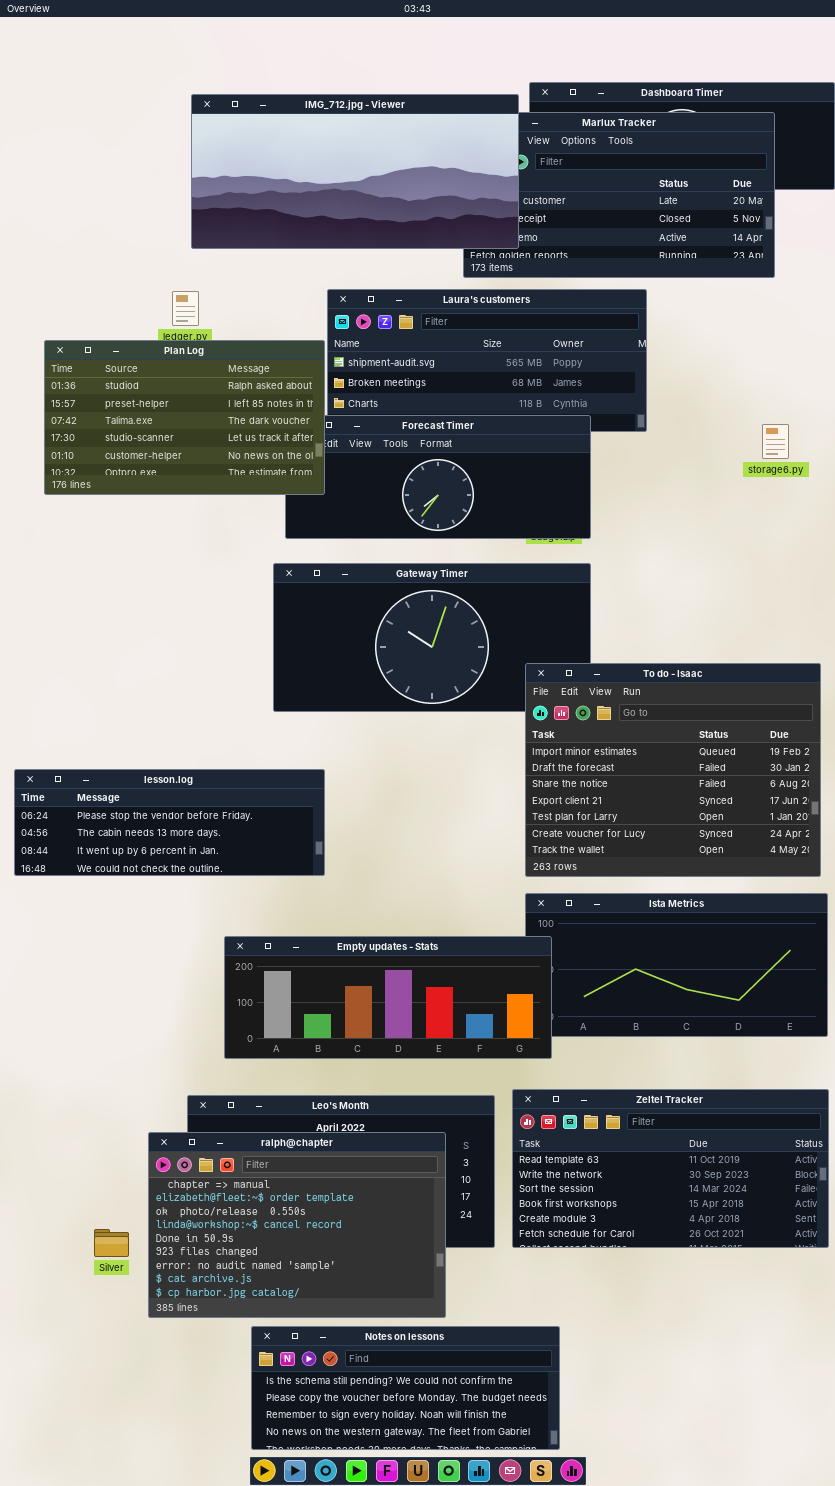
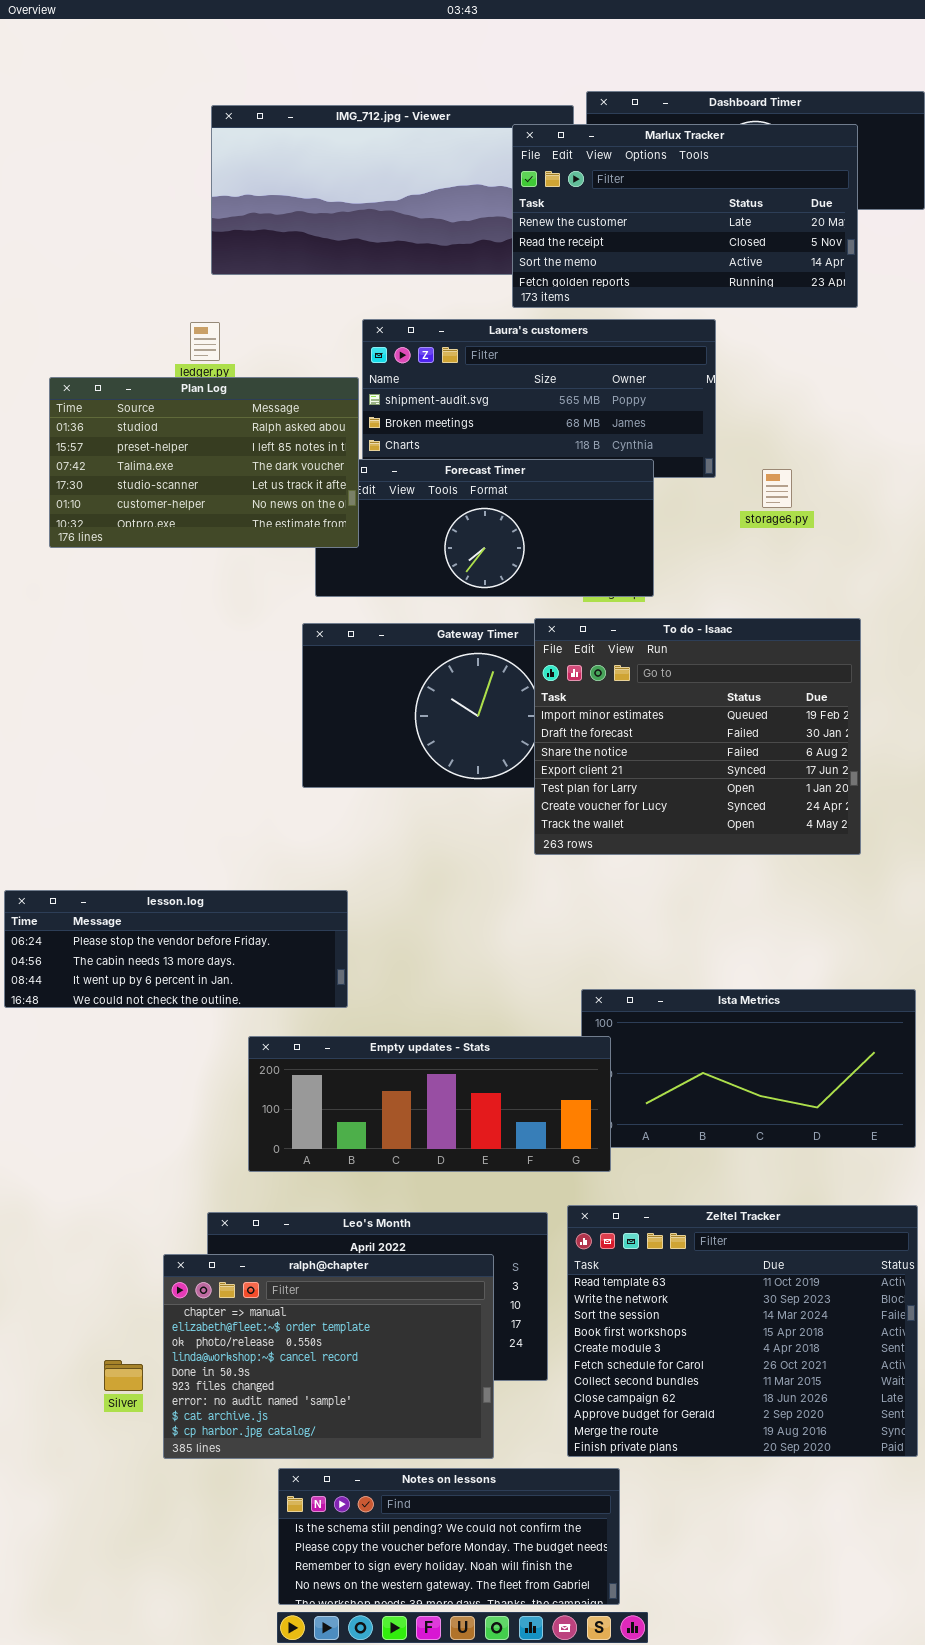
Marlux Tracker: [463,112,775,278] -> [512,124,858,308], raised
storage6.py: [762,424,789,459] -> [762,469,792,508], moved
To do - Isaac: [525,663,821,877] -> [534,618,861,855], moved
lesson.log: [14,769,325,876] -> [4,890,348,1008], moved
Zeltel Tracker: [512,1089,829,1248] -> [567,1205,918,1457], resized

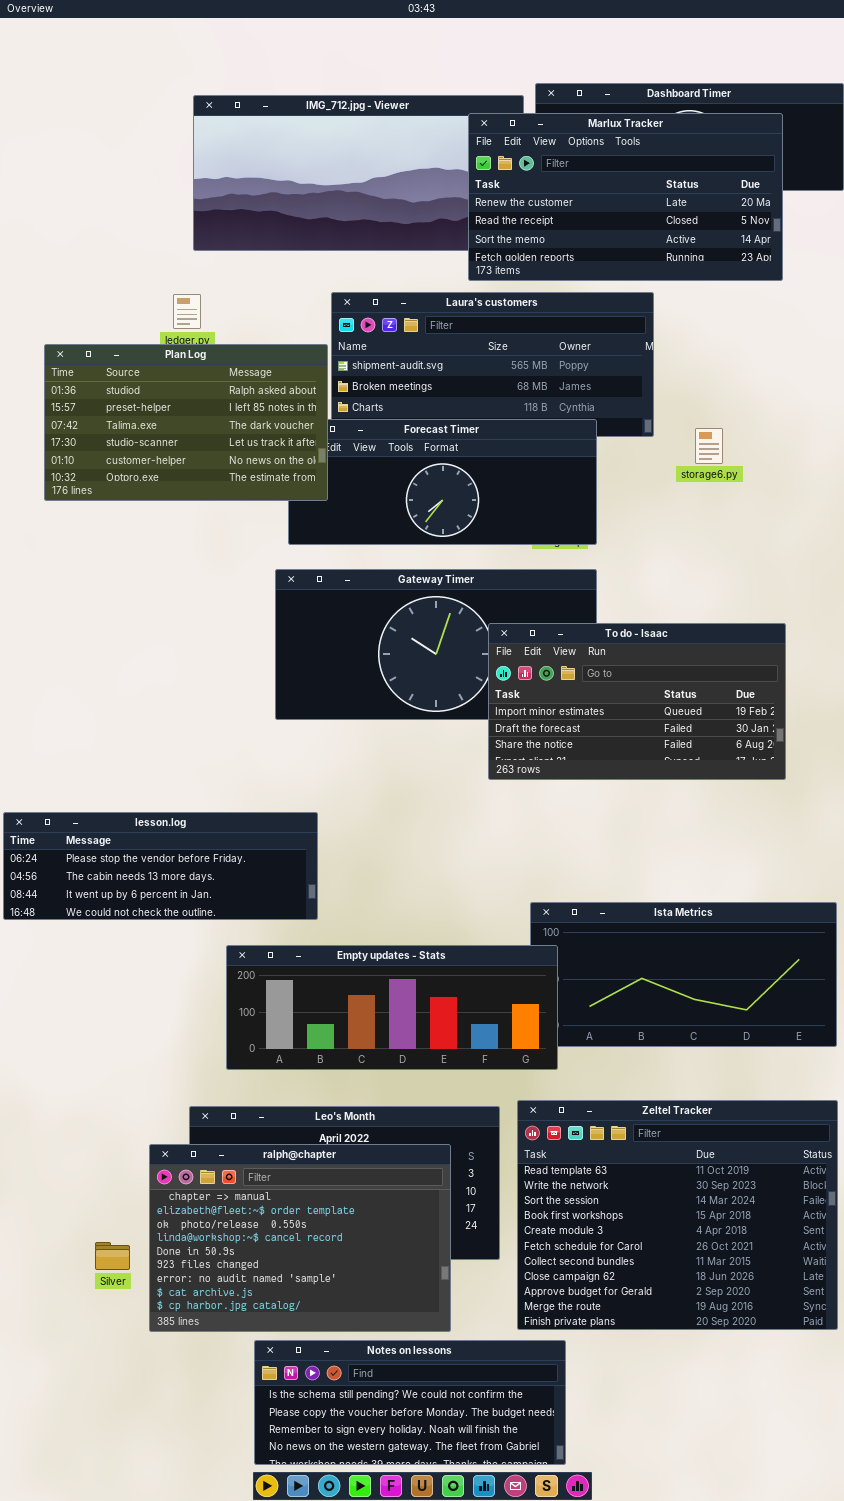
To do - Isaac: [534,618,861,855] -> [488,623,786,780], resized

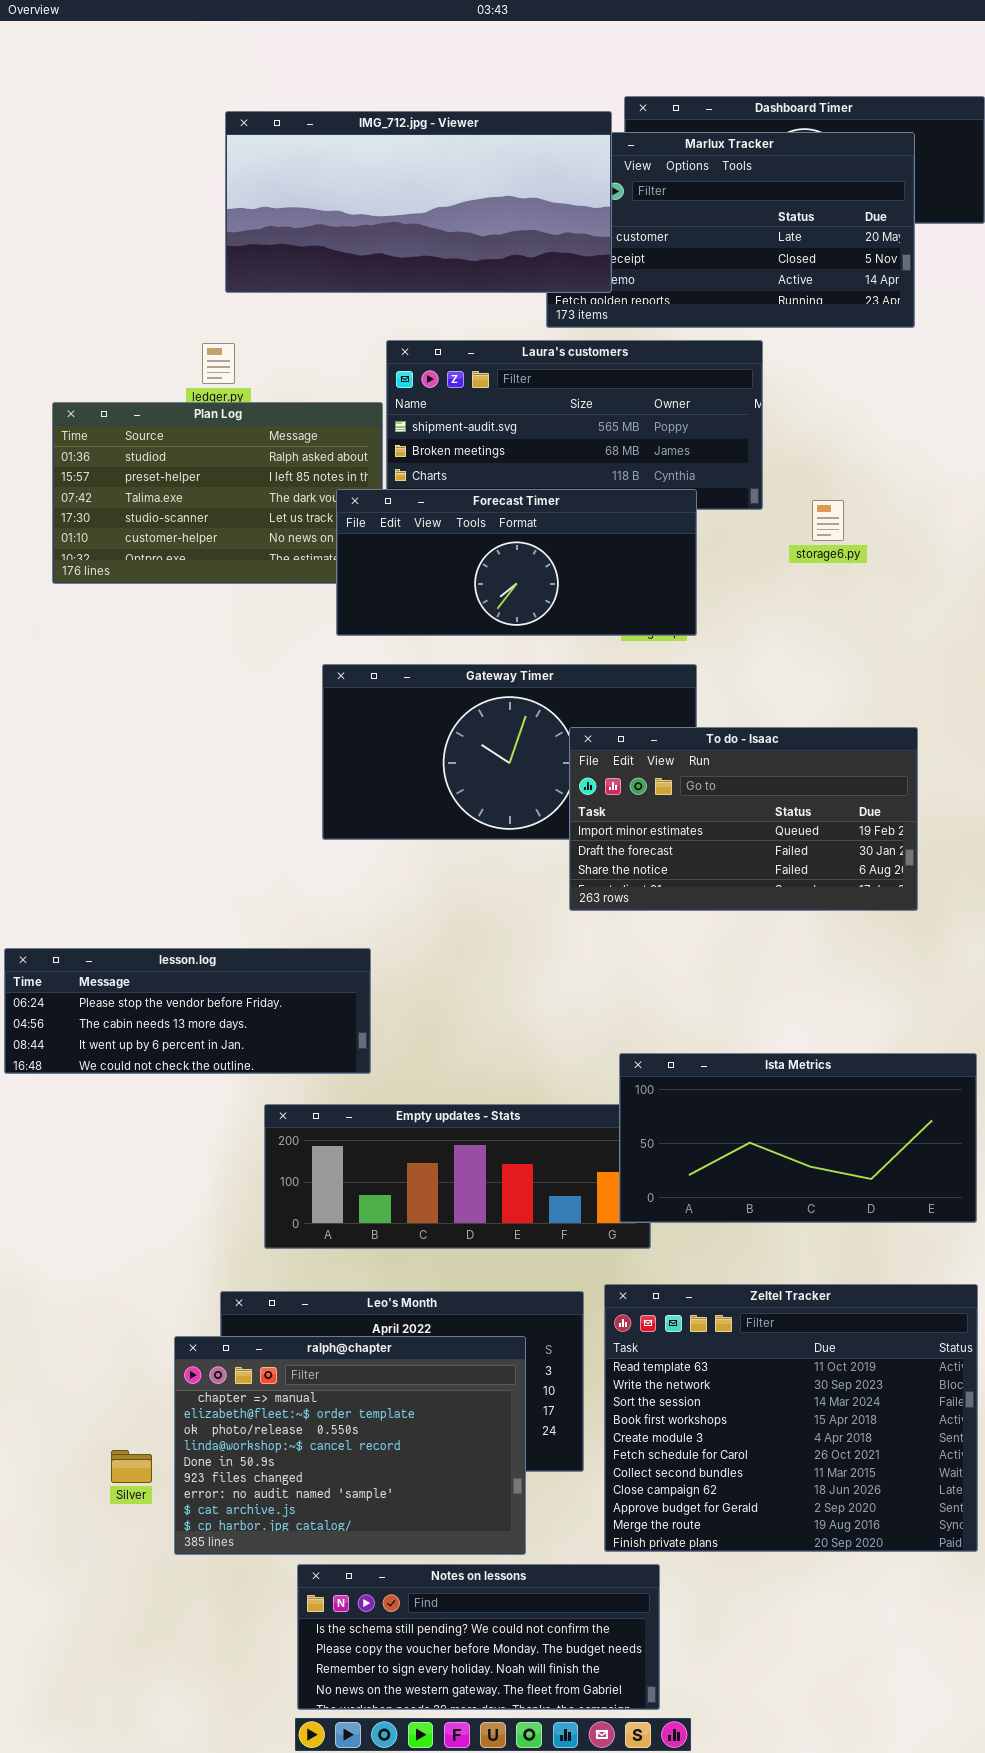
IMG_712.jpg - Viewer: [193,95,524,251] -> [225,111,612,293], raised
Forecast Timer: [288,419,597,545] -> [336,489,697,636], raised
Ista Metrics: [530,902,837,1047] -> [619,1053,977,1223], raised

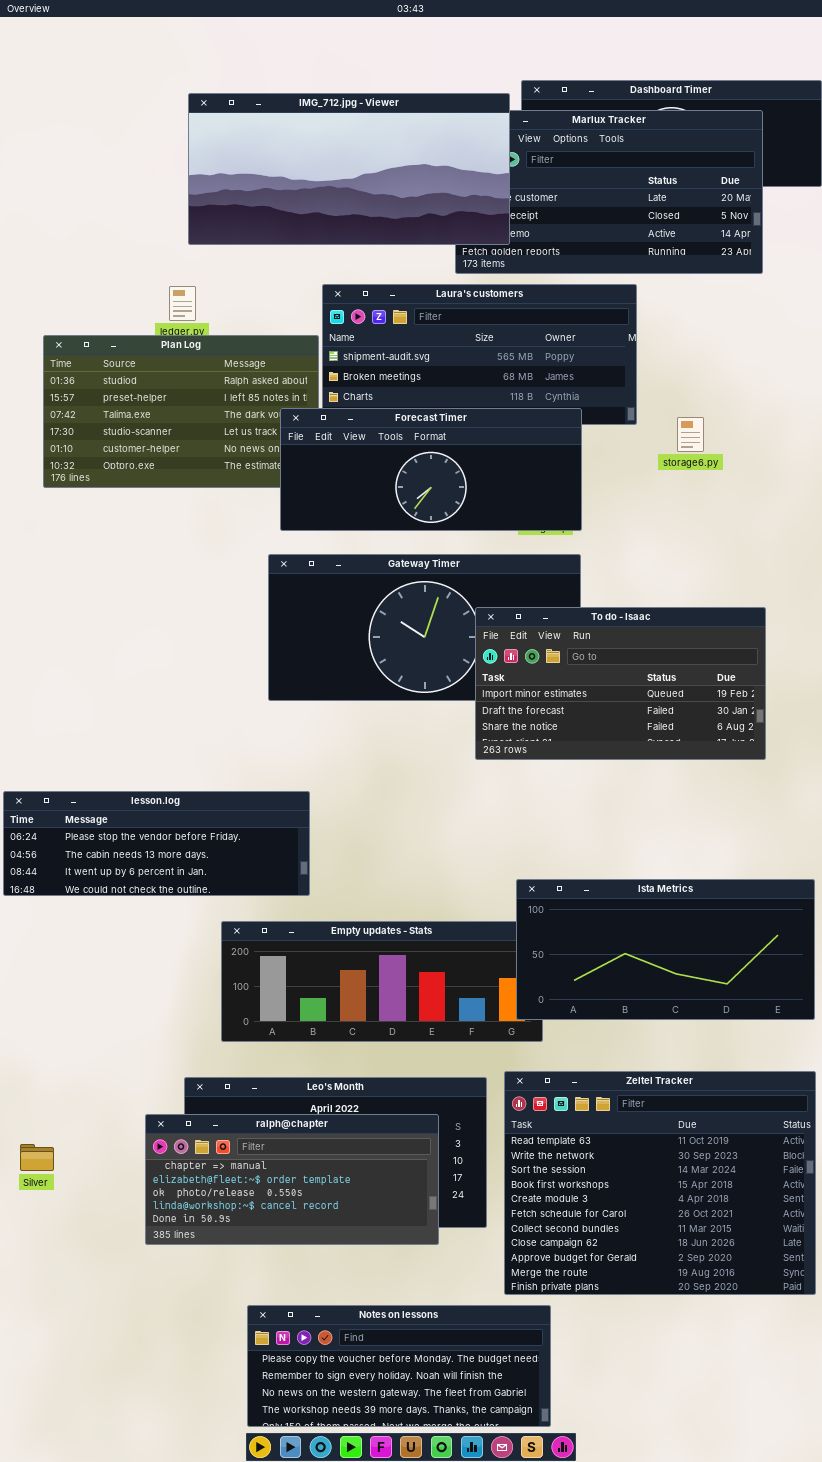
ralph@chapter: [174,1336,526,1555] -> [145,1114,439,1245], resized
Silver: [111,1450,152,1483] -> [20,1144,54,1171], moved
Notes on lessons: [297,1564,660,1710] -> [247,1305,551,1427], scrolled down 1 row

